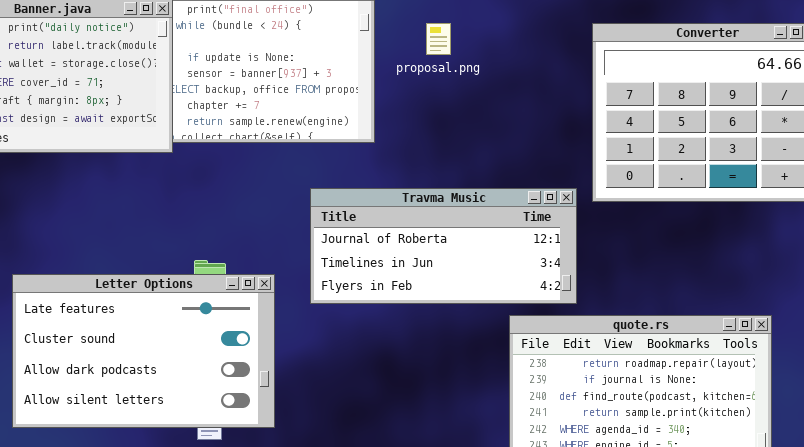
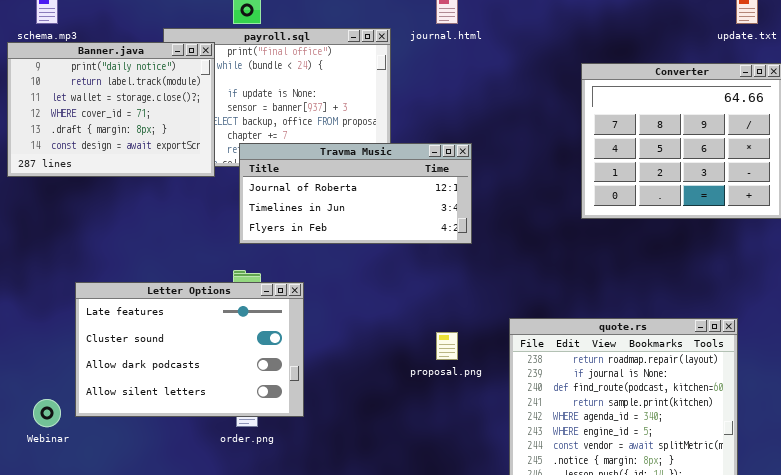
proposal.png: [426,23,451,55] -> [436,332,458,360], moved
Travma Music: [310,188,577,304] -> [239,143,472,244], moved

